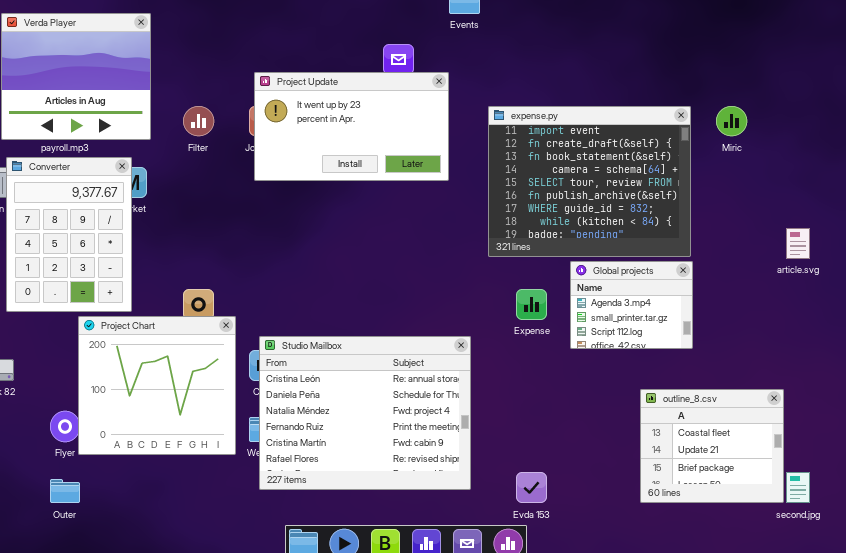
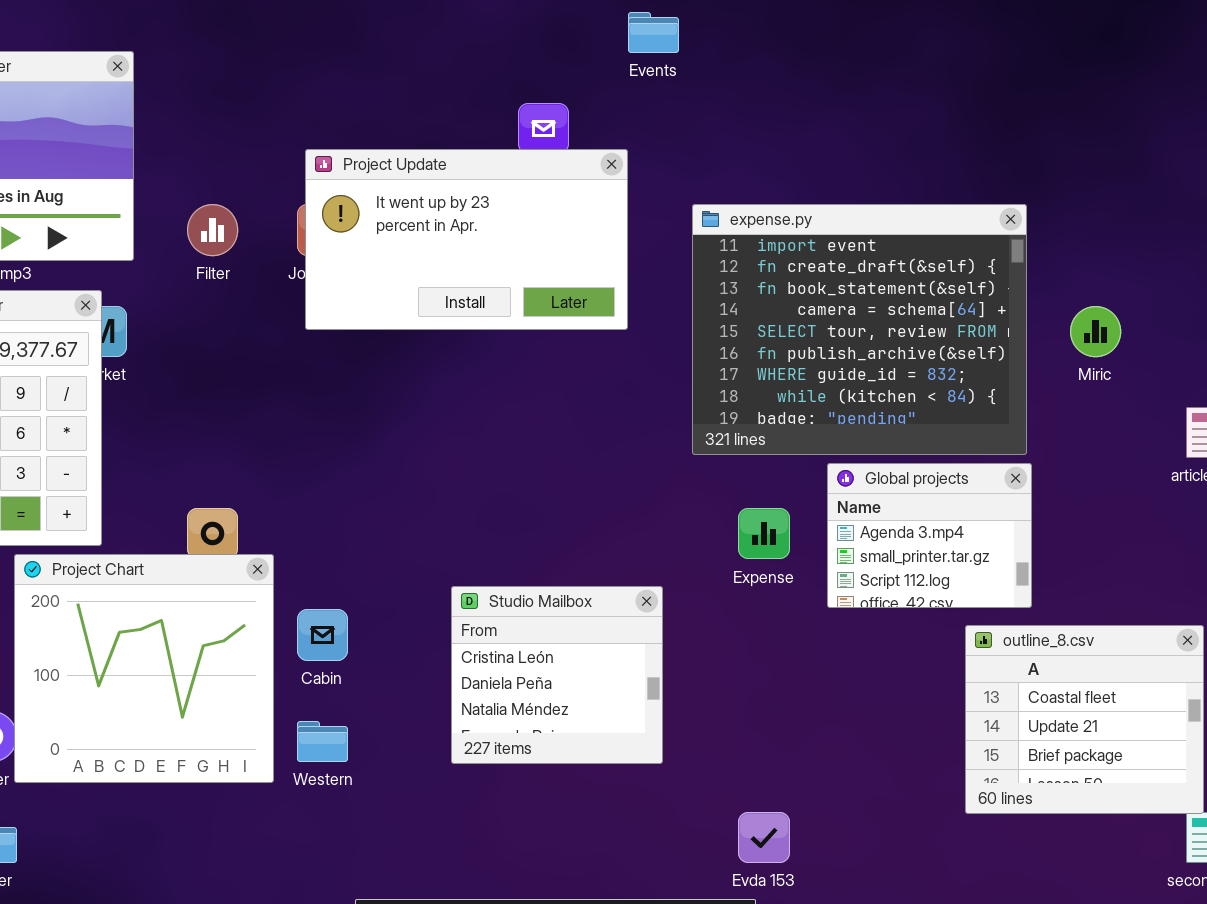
Miric: [716,106,747,136] -> [1070,306,1121,357], moved
Studio Mailbox: [259,336,471,490] -> [451,586,663,764], resized
outline_8.csv: [640,389,784,503] -> [965,625,1204,814], moved

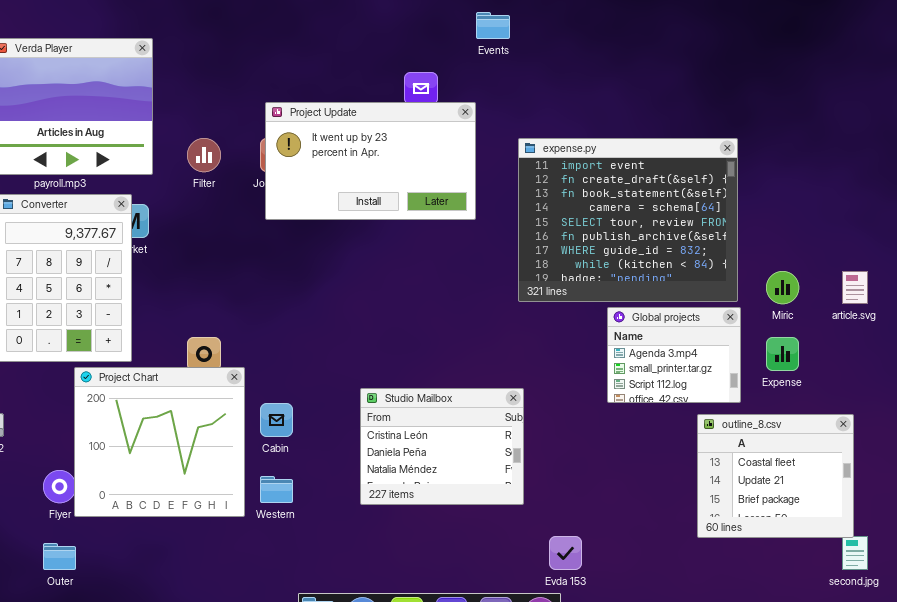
Miric: [1070,306,1121,357] -> [766,271,799,304], moved
Expense: [738,508,790,559] -> [766,337,799,371], moved
Studio Mailbox: [451,586,663,764] -> [360,388,524,505], resized

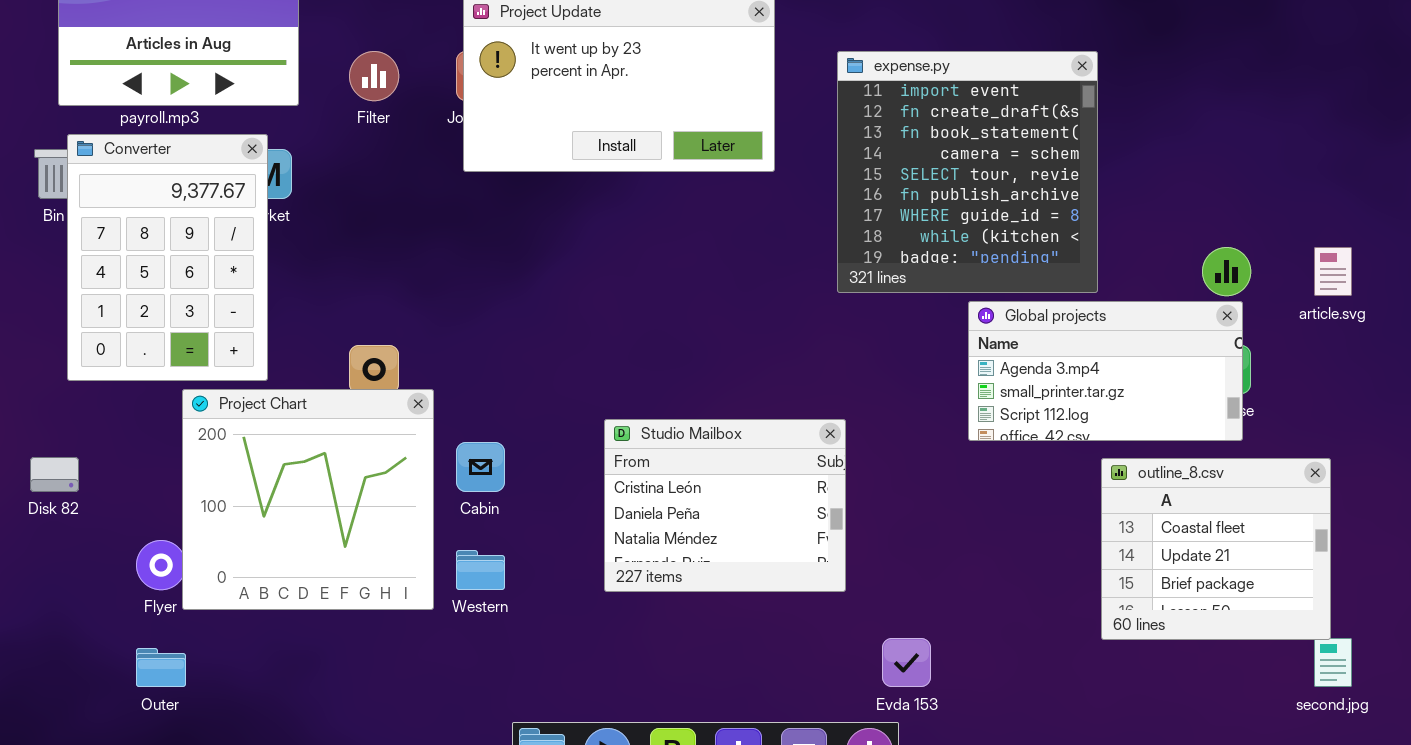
expense.py: [518,138,738,302] -> [837,51,1098,293], resized
Global projects: [607,307,741,403] -> [968,301,1243,441], resized

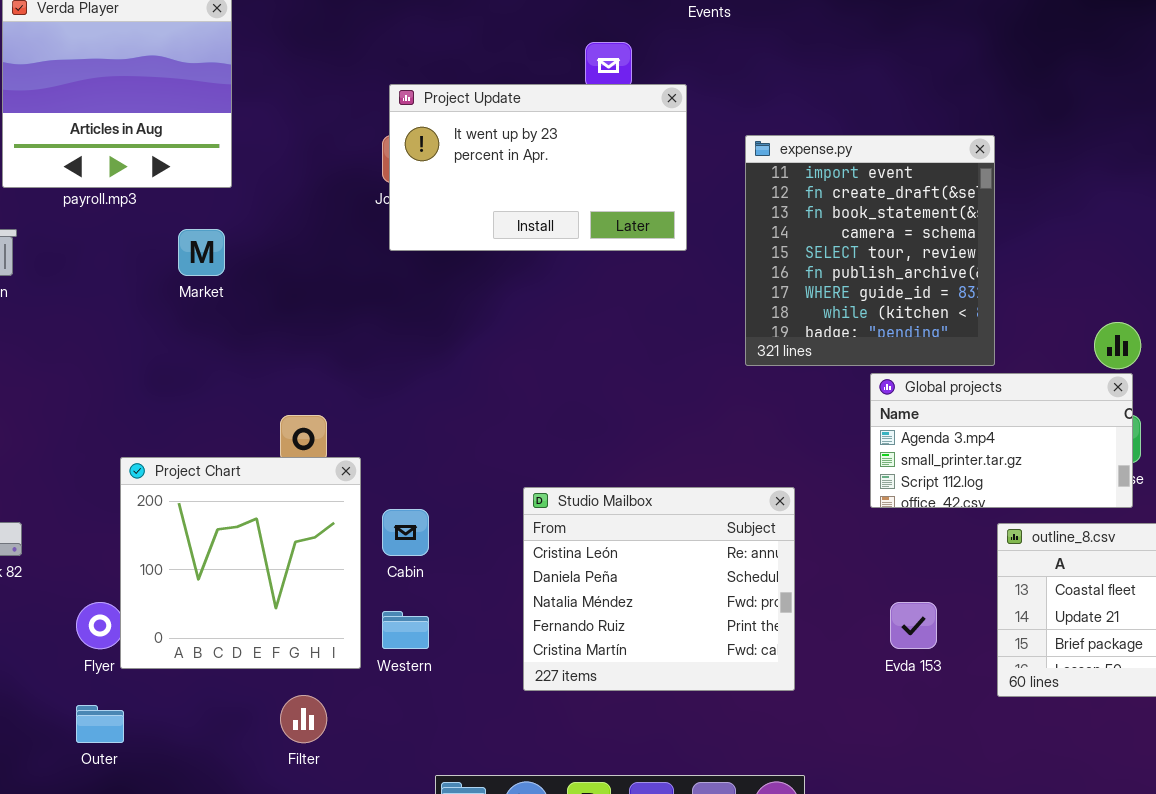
Filter: [349,51,399,101] -> [280,695,327,743], moved
Converter: [67,134,268,381] -> none, closed
Studio Mailbox: [604,419,846,592] -> [523,487,795,691], resized
Evda 153: [882,638,931,687] -> [890,602,937,649], moved

